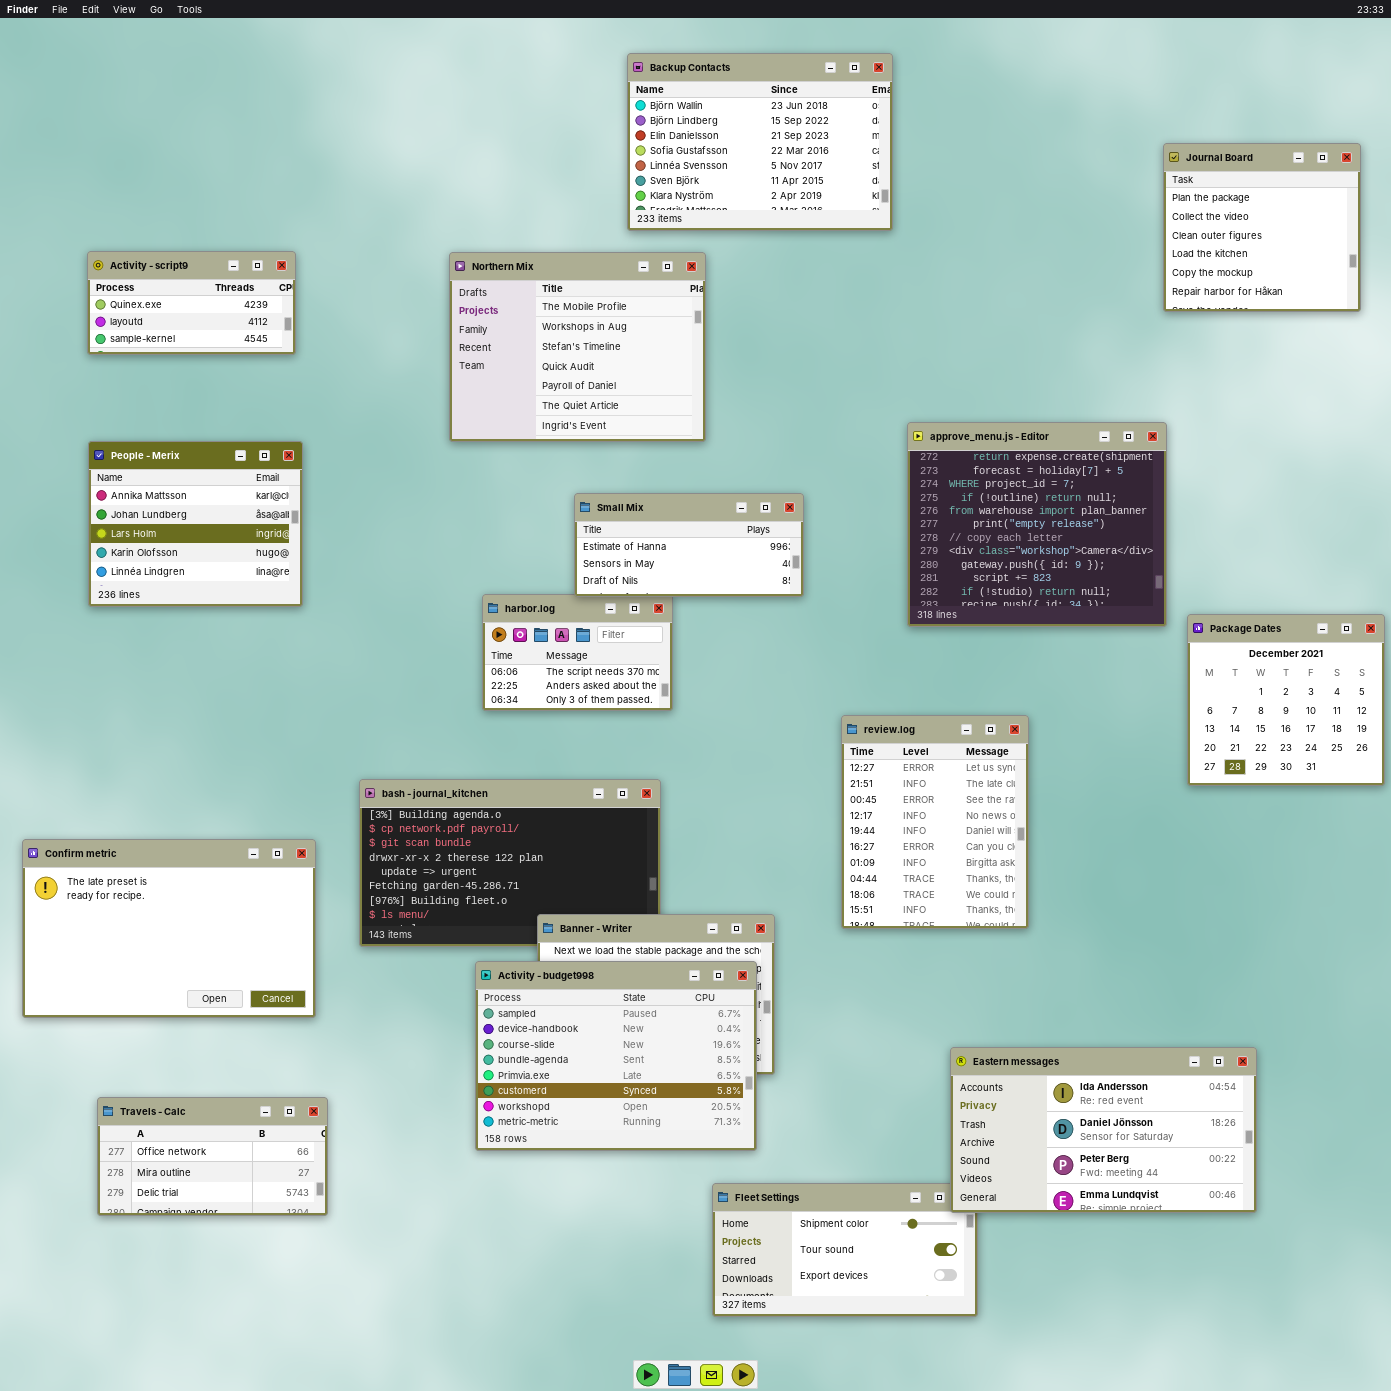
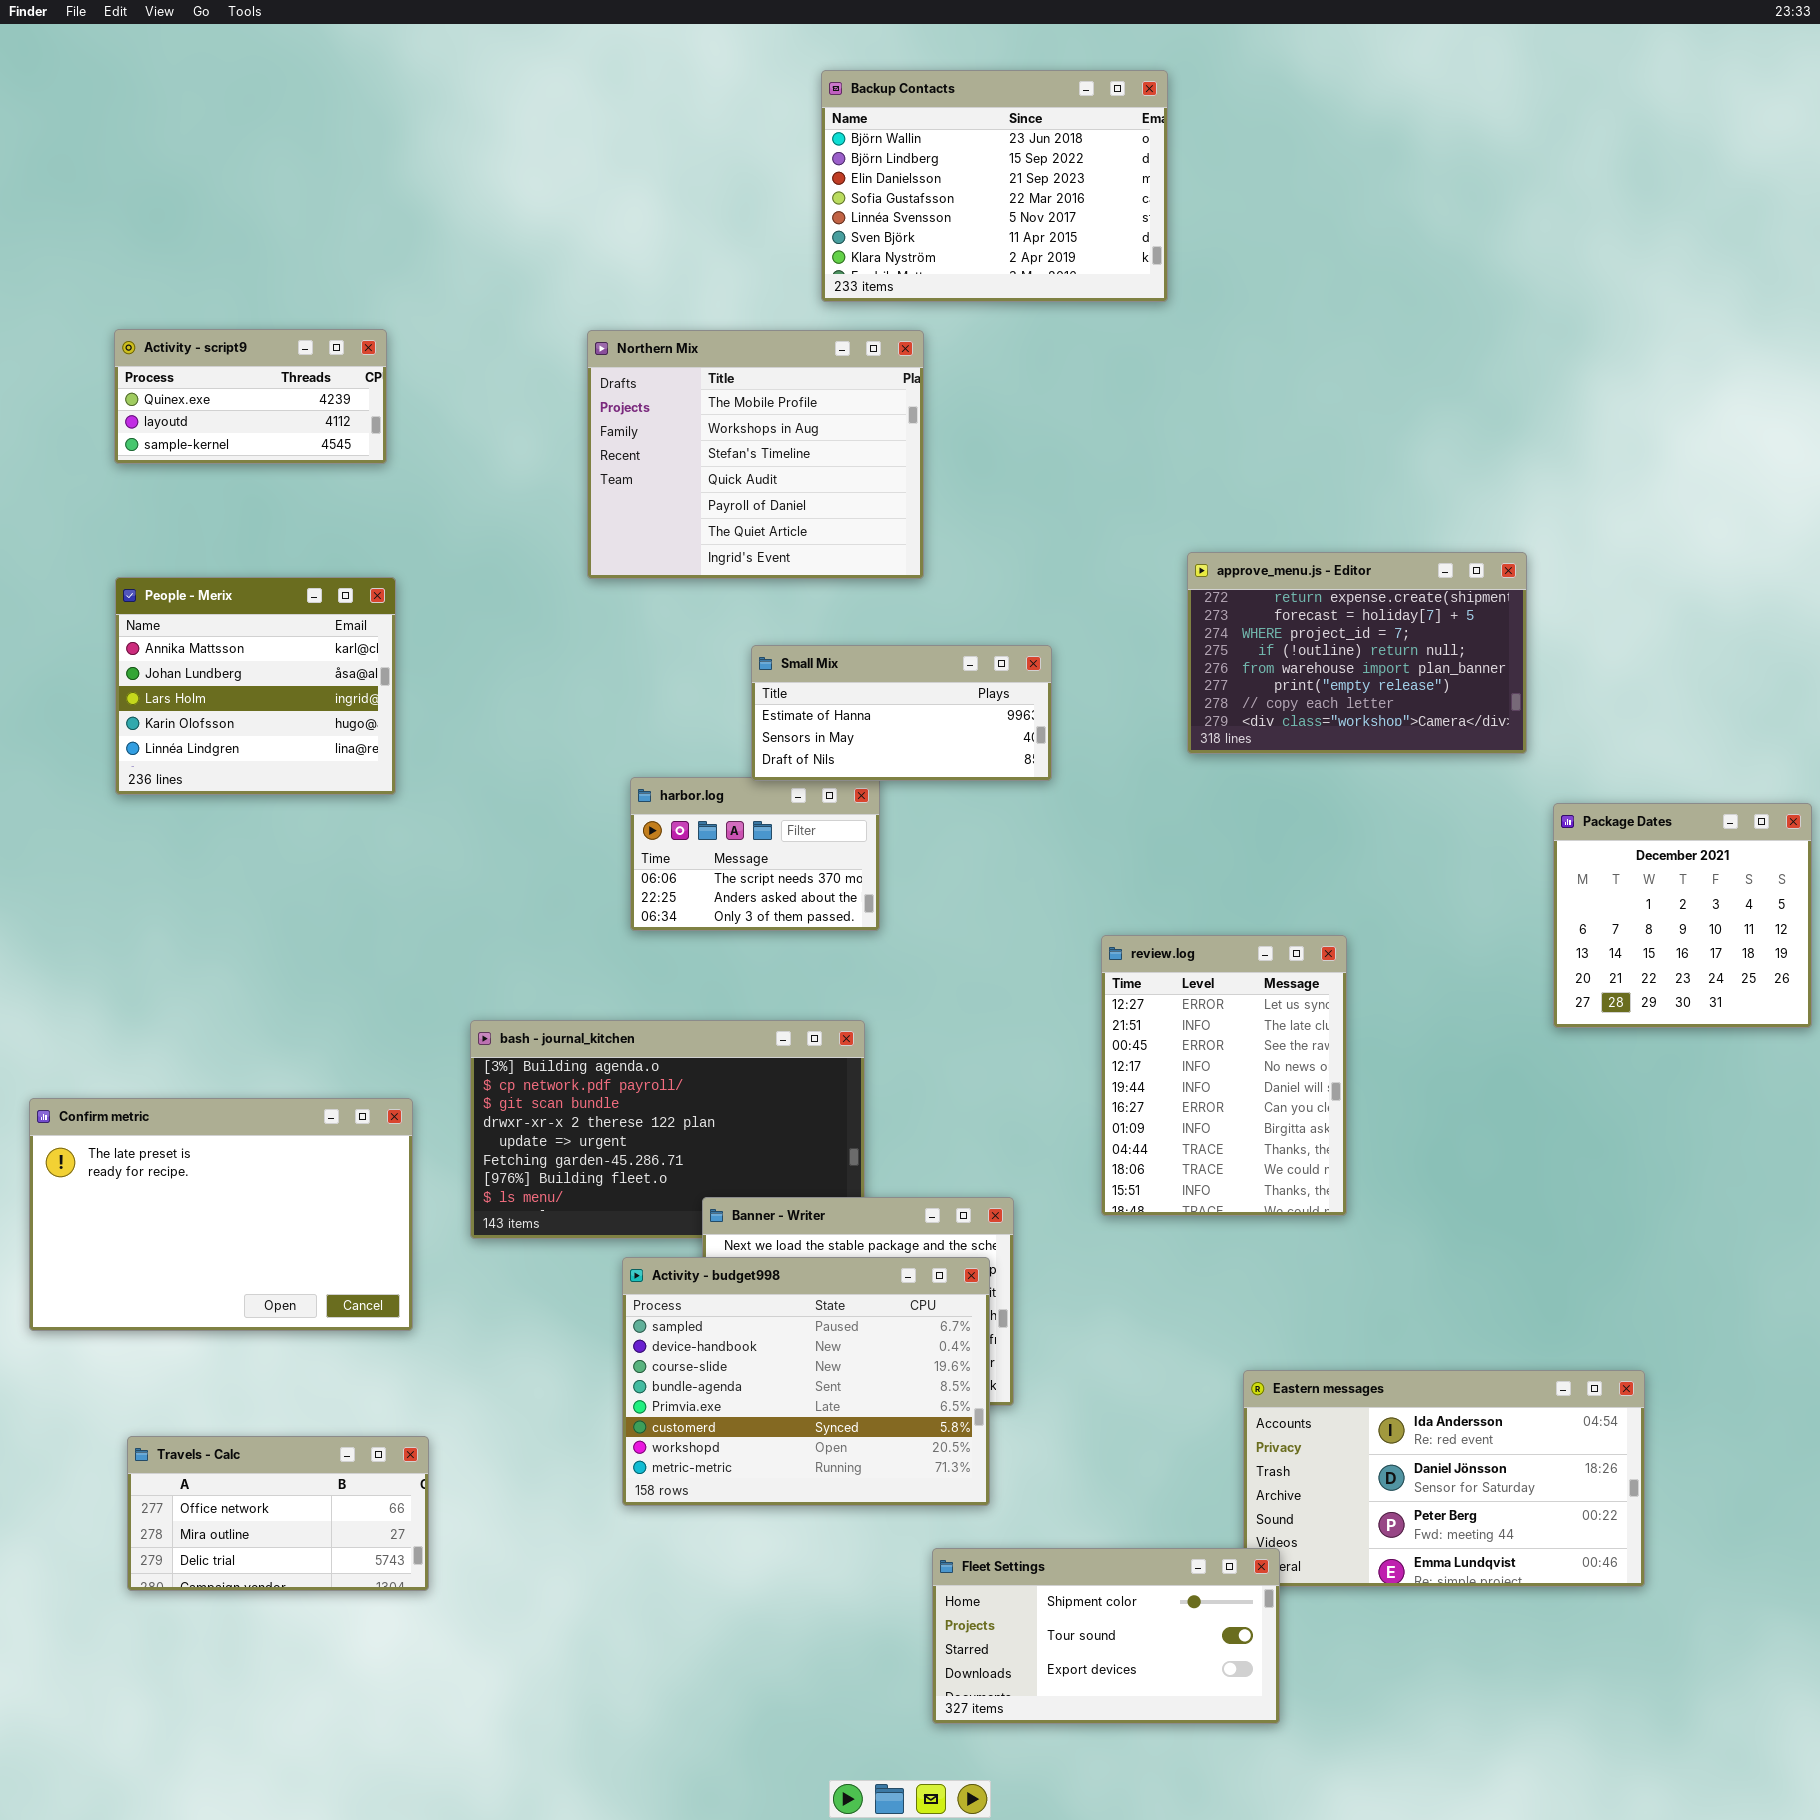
Journal Board: [1163,143,1361,312] -> none, closed
approve_menu.js - Editor: [907,422,1167,627] -> [1187,552,1527,754], resized
Fleet Settings: [712,1183,978,1317] -> [932,1548,1280,1724], raised

